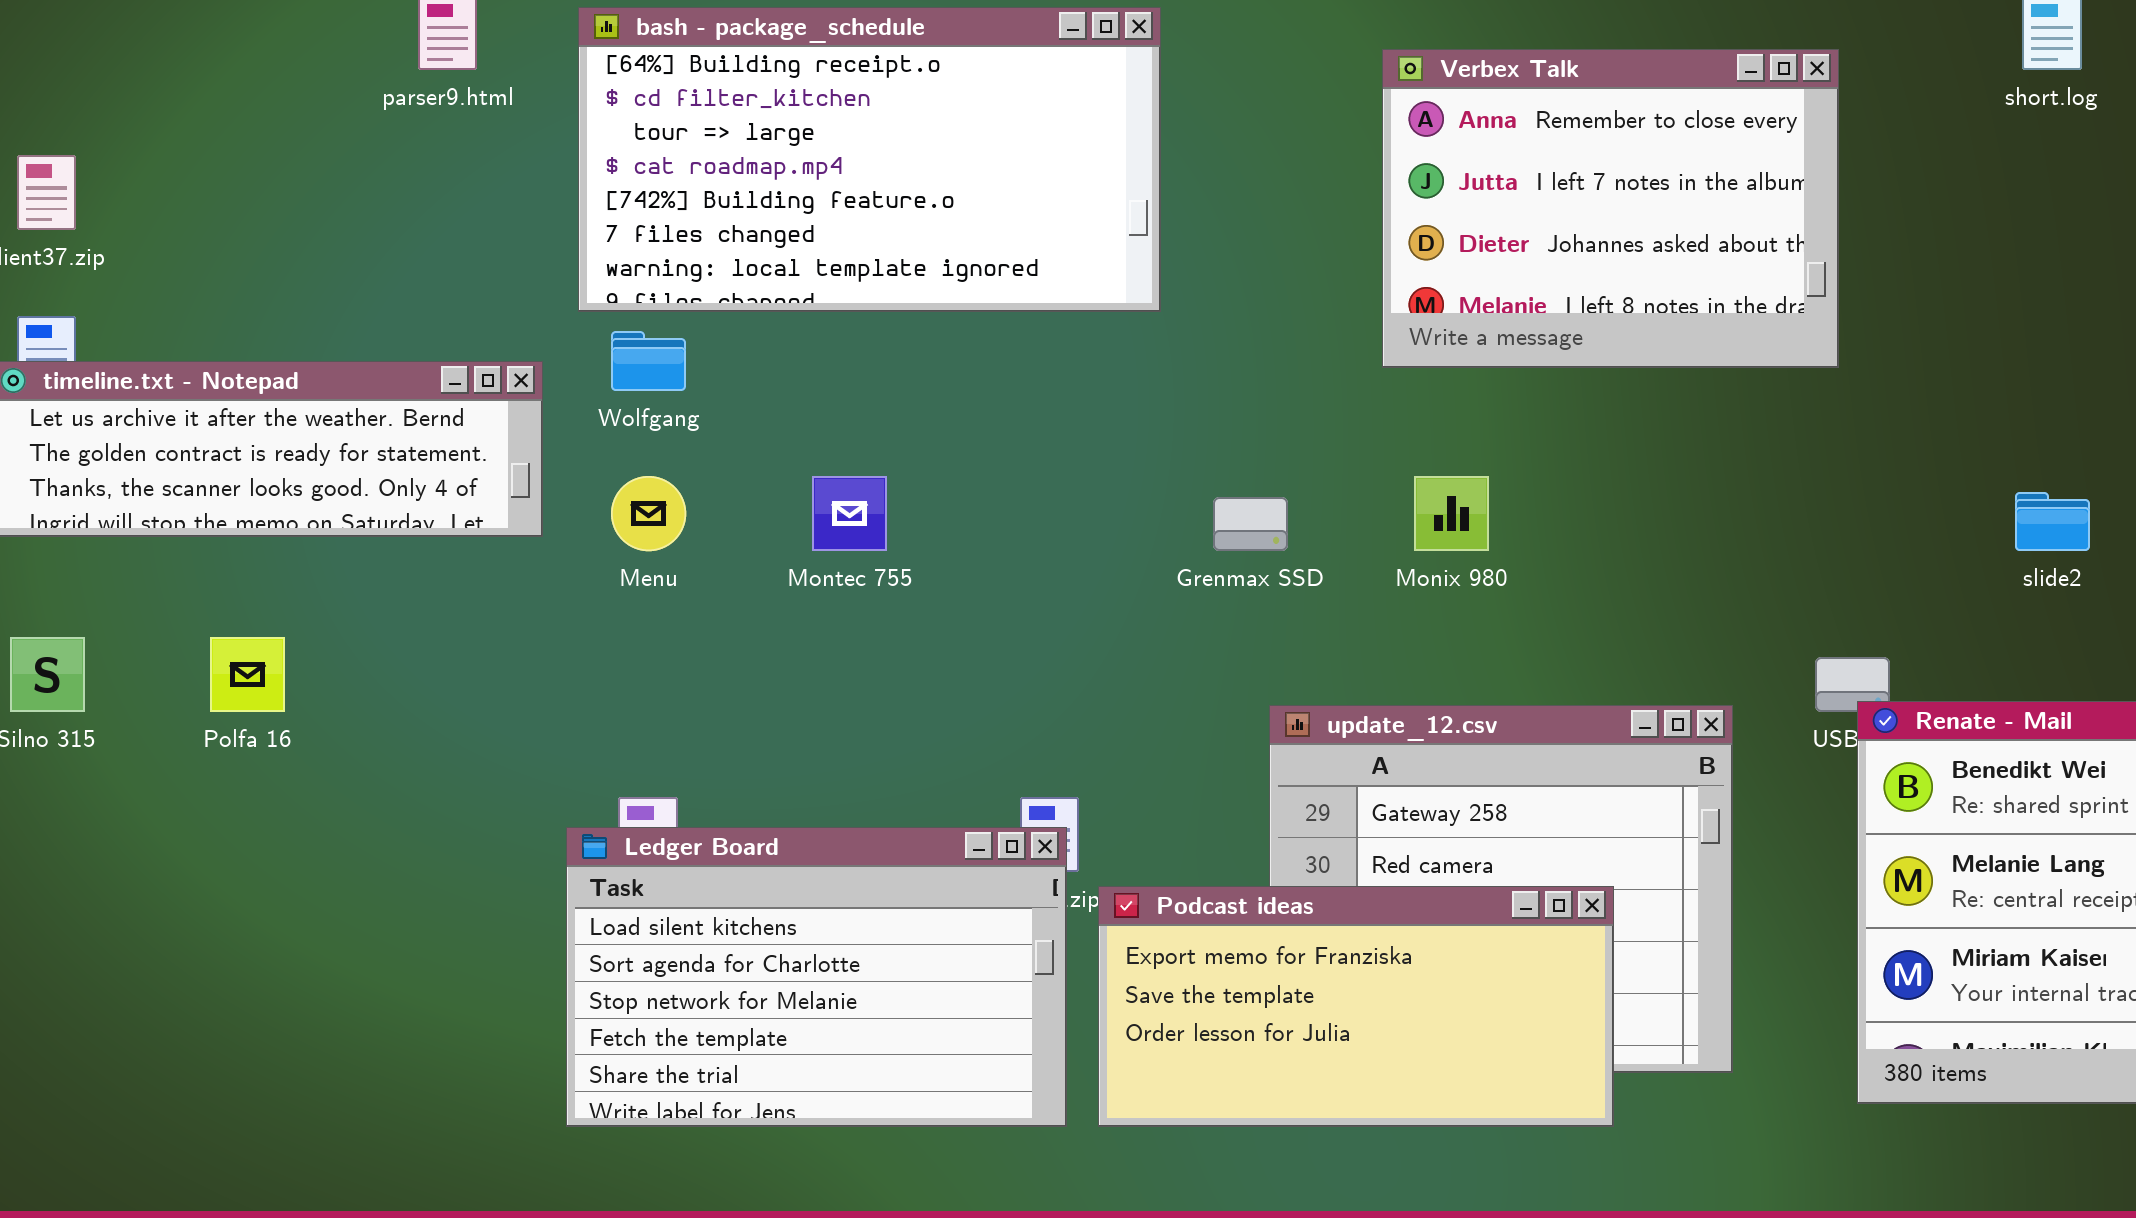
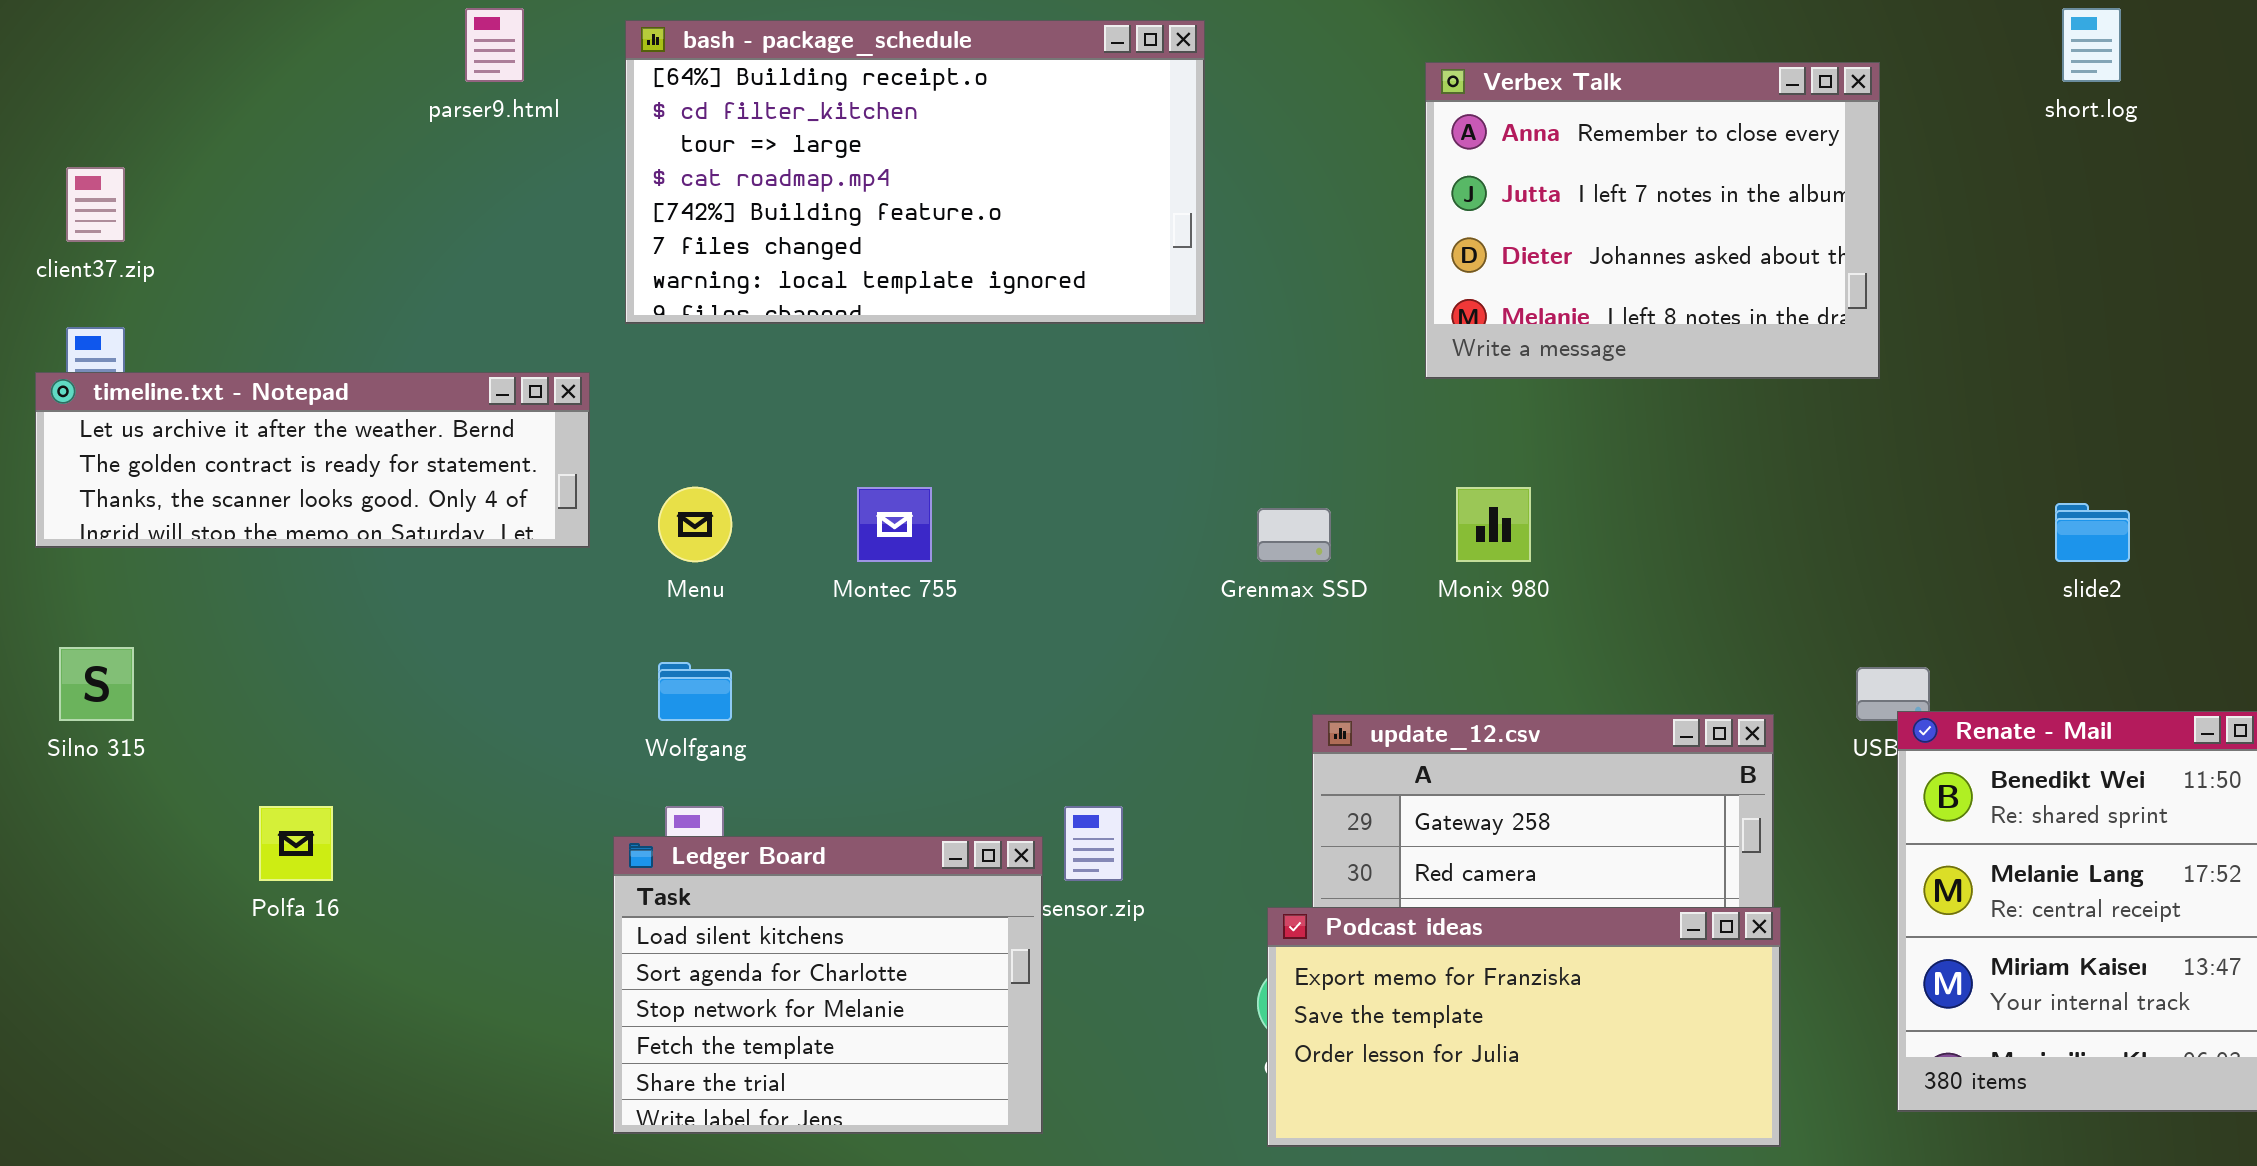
Wolfgang: [611,331,686,391] -> [658,662,732,721], moved
Polfa 16: [210,637,285,712] -> [259,806,333,881], moved
Ledger Board: [566,827,1067,1127] -> [613,836,1043,1134], resized
Podcast ideas: [1098,886,1614,1127] -> [1267,907,1781,1147], moved

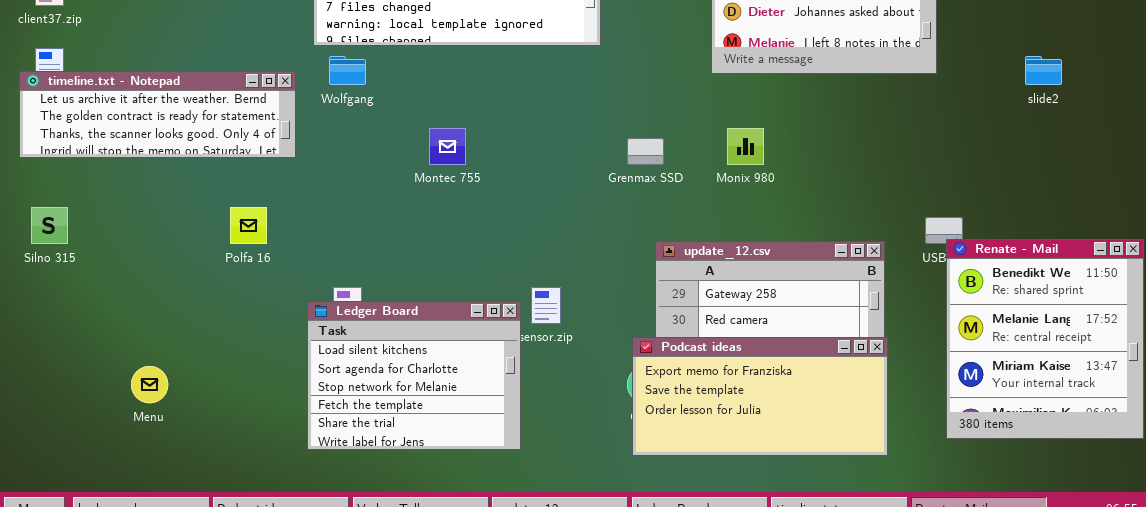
Menu: [658,487,732,562] -> [131,366,168,403], moved
slide2: [2055,503,2130,562] -> [1025,56,1062,85], moved
Wolfgang: [658,662,732,721] -> [329,56,366,85], moved
Polfa 16: [259,806,333,881] -> [230,207,267,244], moved

